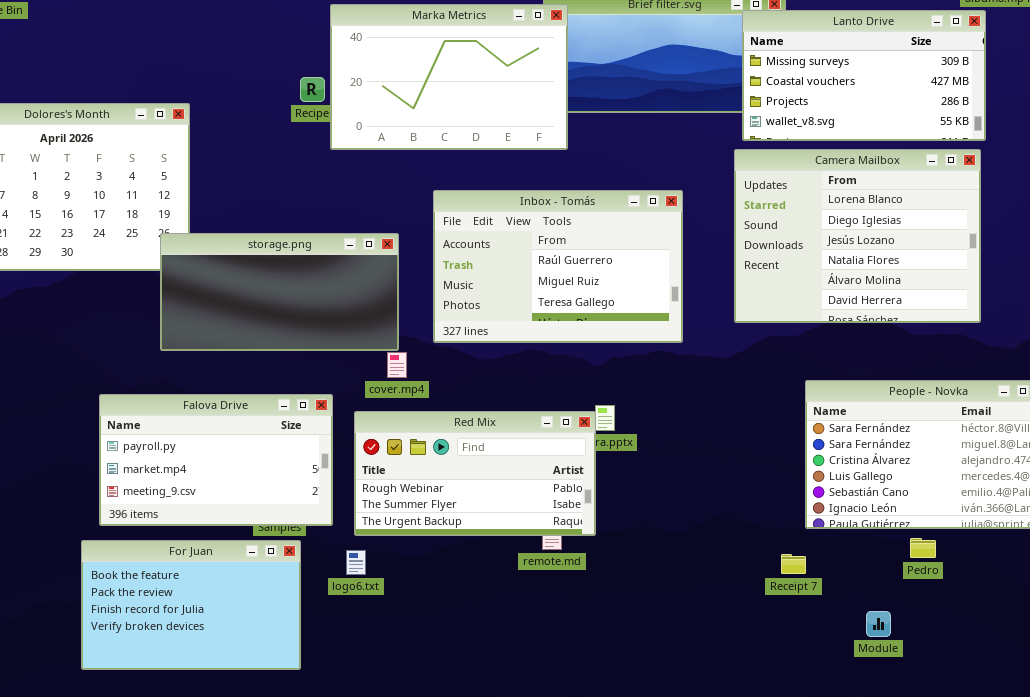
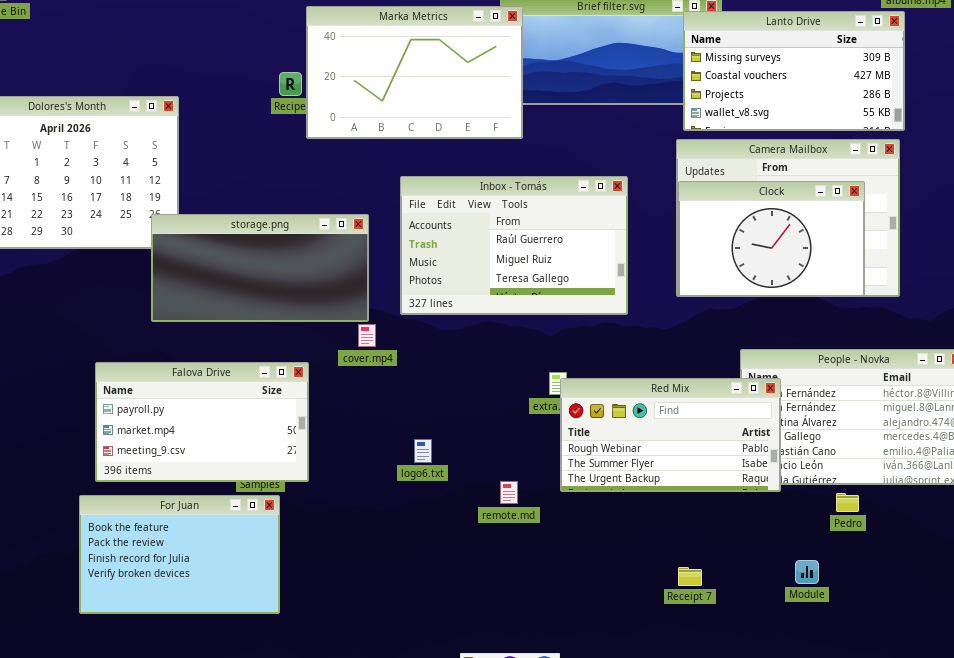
Clock: none -> [678,181,865,297], opened
Red Mix: [354,411,596,536] -> [560,378,781,492], moved
logo6.txt: [346,550,366,575] -> [414,439,432,463], moved
Receipt 7: [781,554,806,574] -> [678,567,702,586], moved

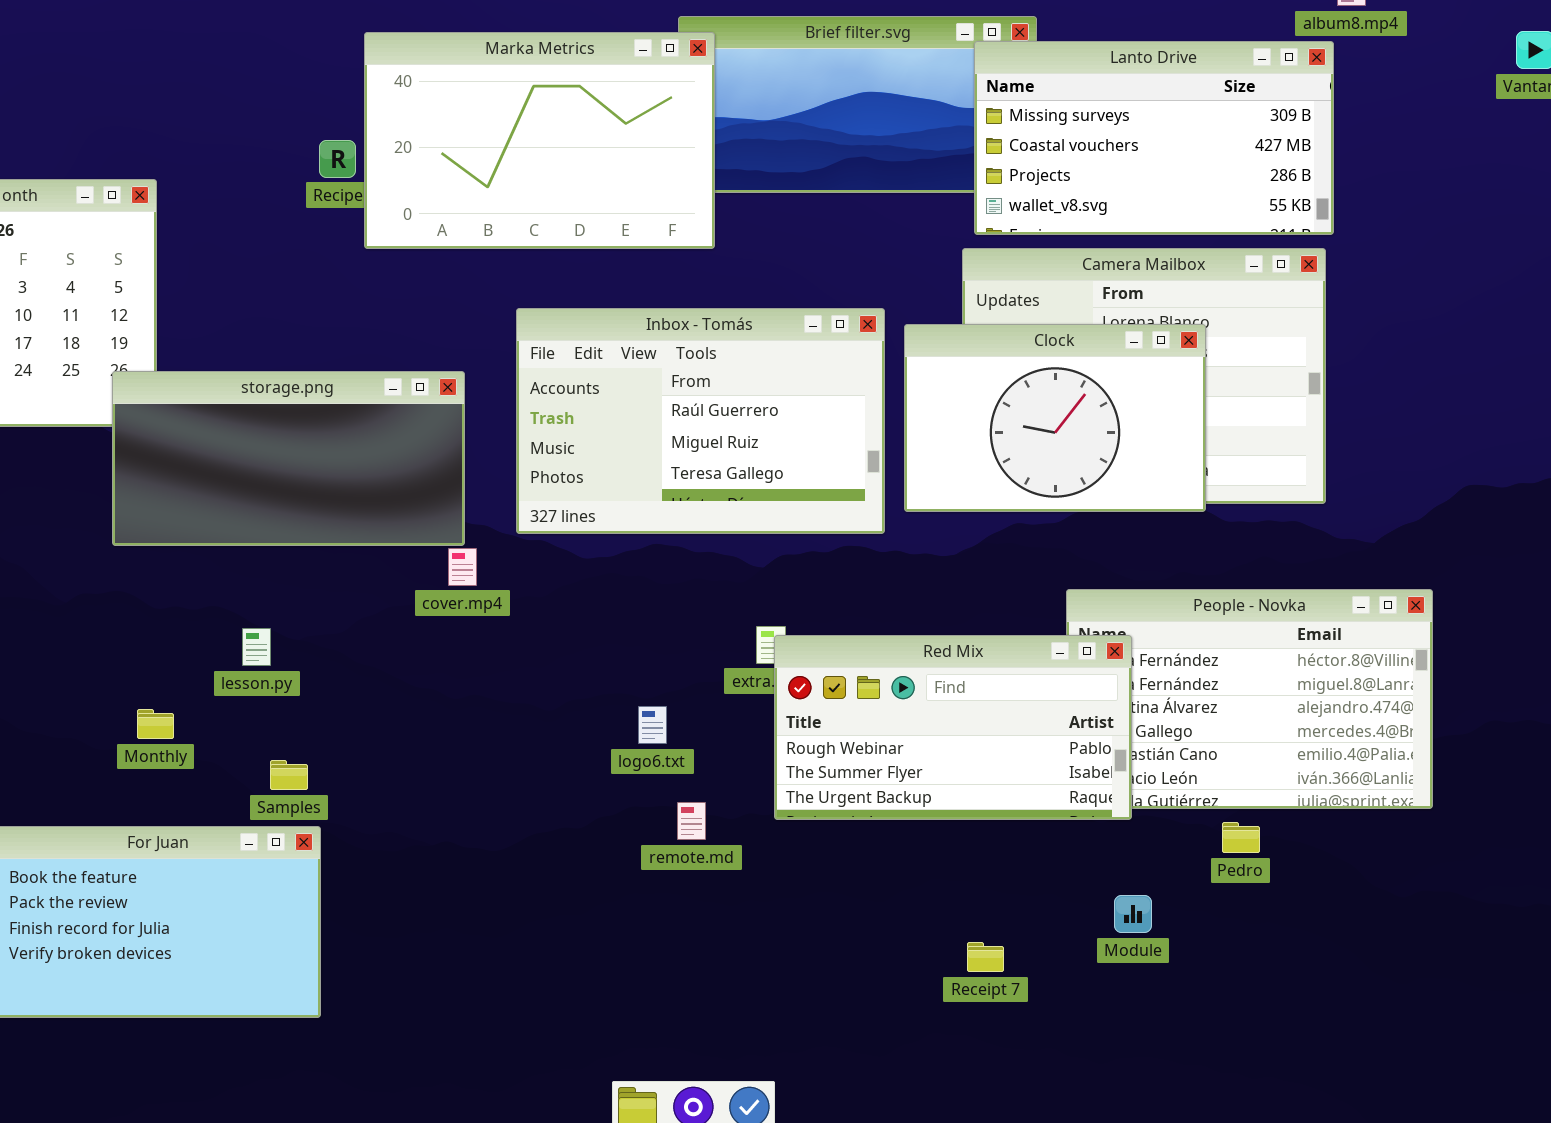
Clock: [678,181,865,297] -> [904,324,1206,512], moved
Falova Drive: [95,362,309,482] -> none, closed
logo6.txt: [414,439,432,463] -> [638,706,667,744], moved
Module: [795,560,819,584] -> [1114,895,1152,933], moved

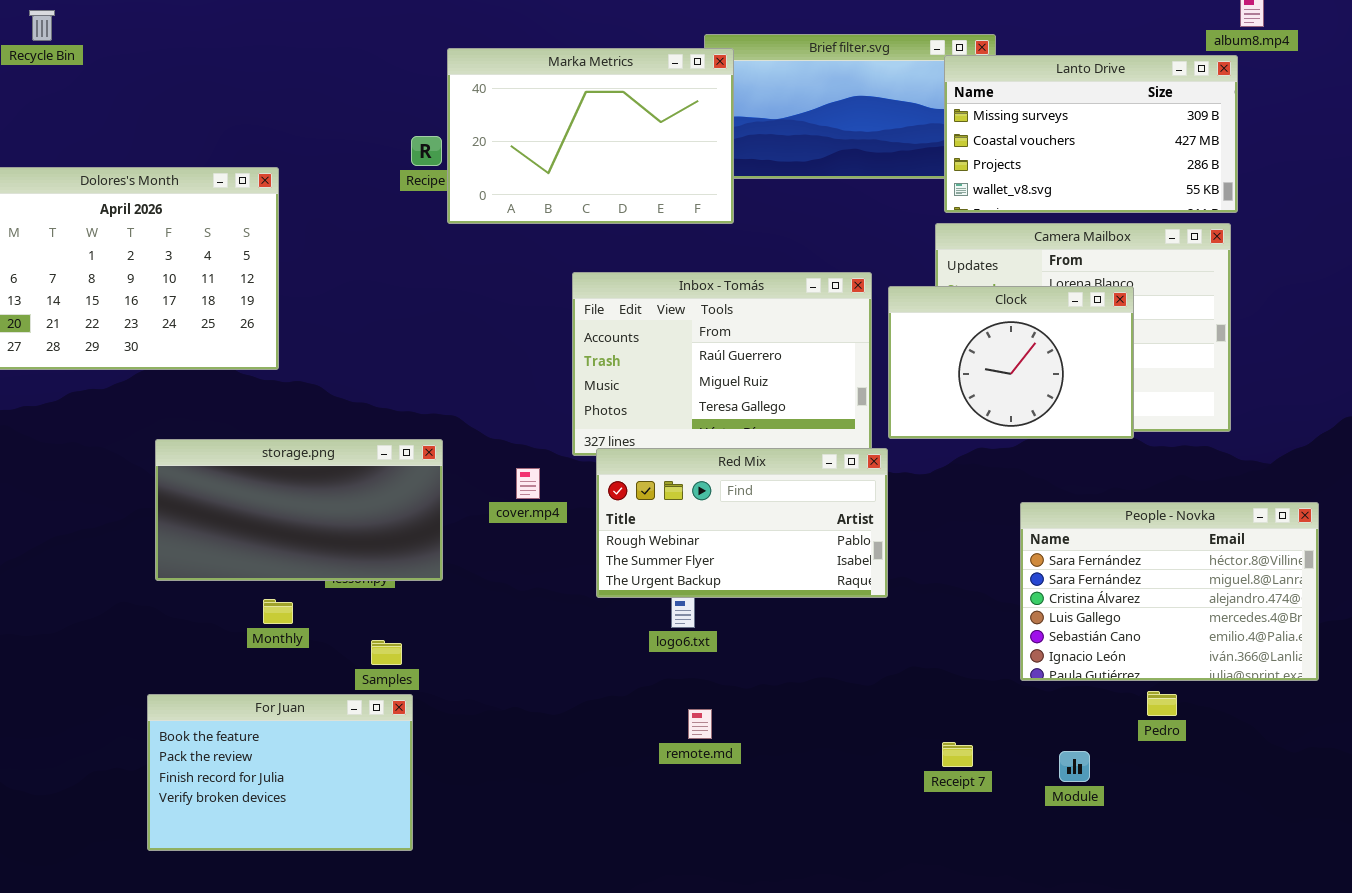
storage.png: [112,371,465,546] -> [155,439,443,581], moved
Red Mix: [774,635,1132,820] -> [596,448,888,598], moved
remote.md: [677,802,706,840] -> [688,709,712,739], moved
Receipt 7: [967,942,1004,972] -> [942,742,973,767], moved

